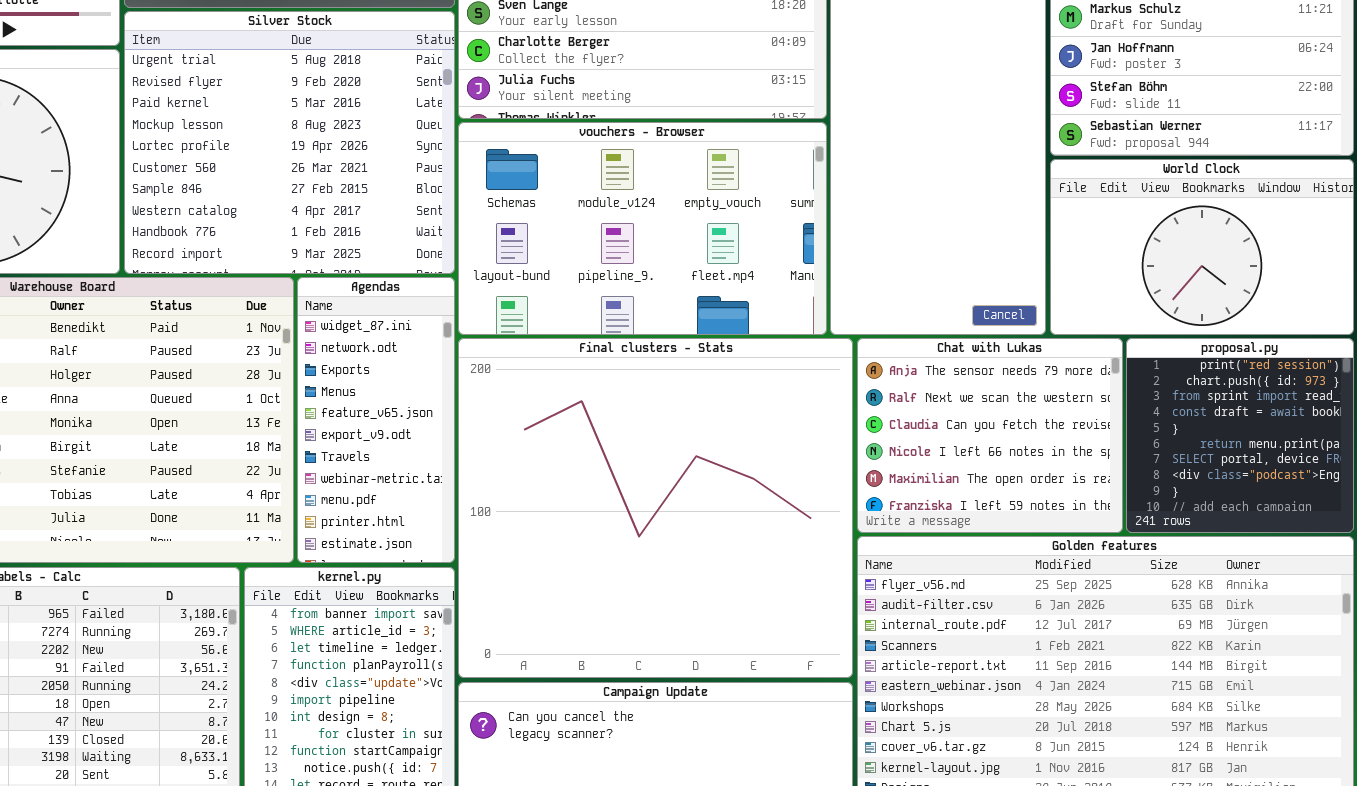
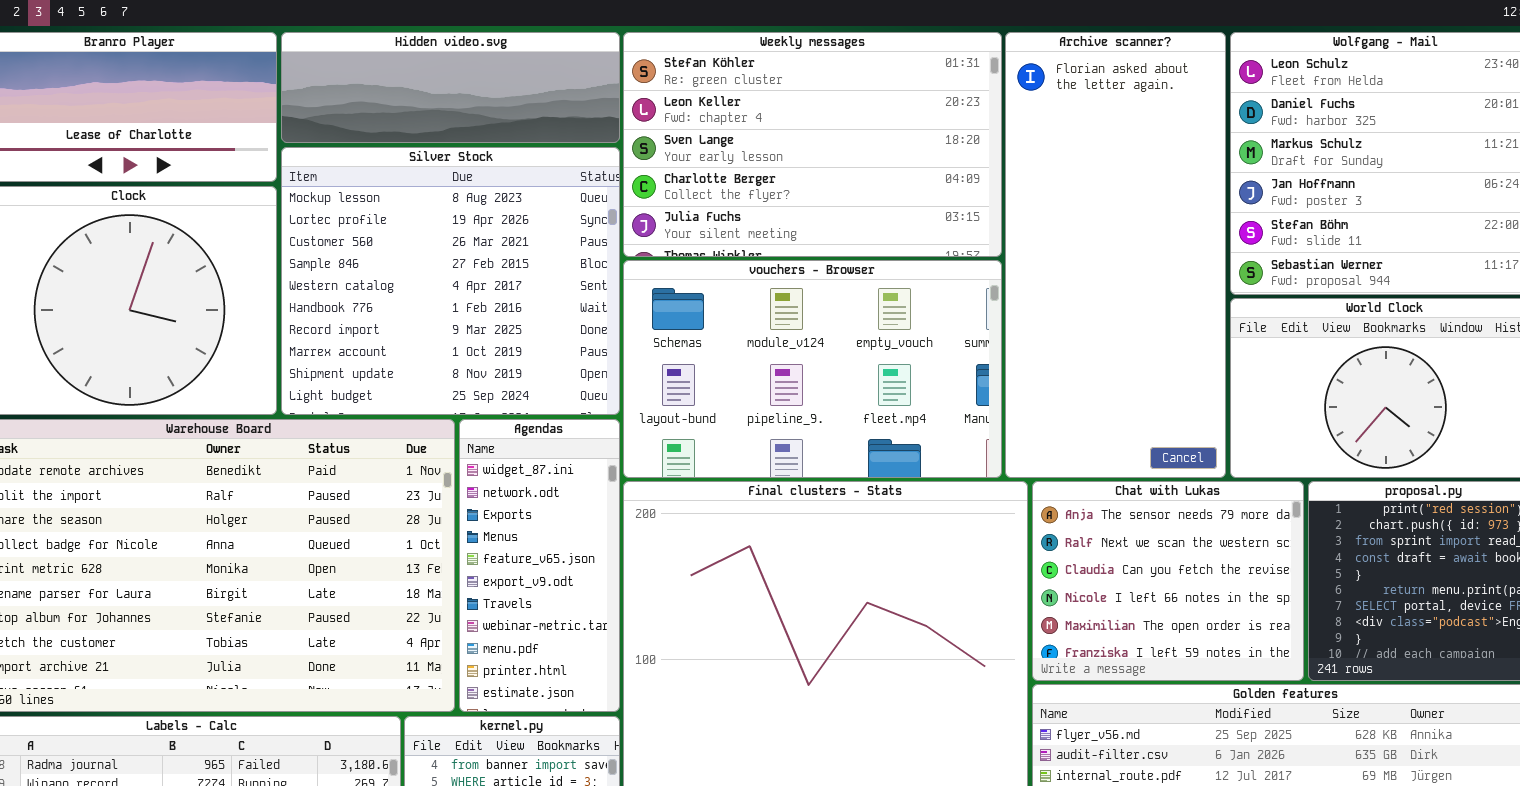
Silver Stock: [124,11,455,274] -> [281,147,620,415], scrolled down 3 rows

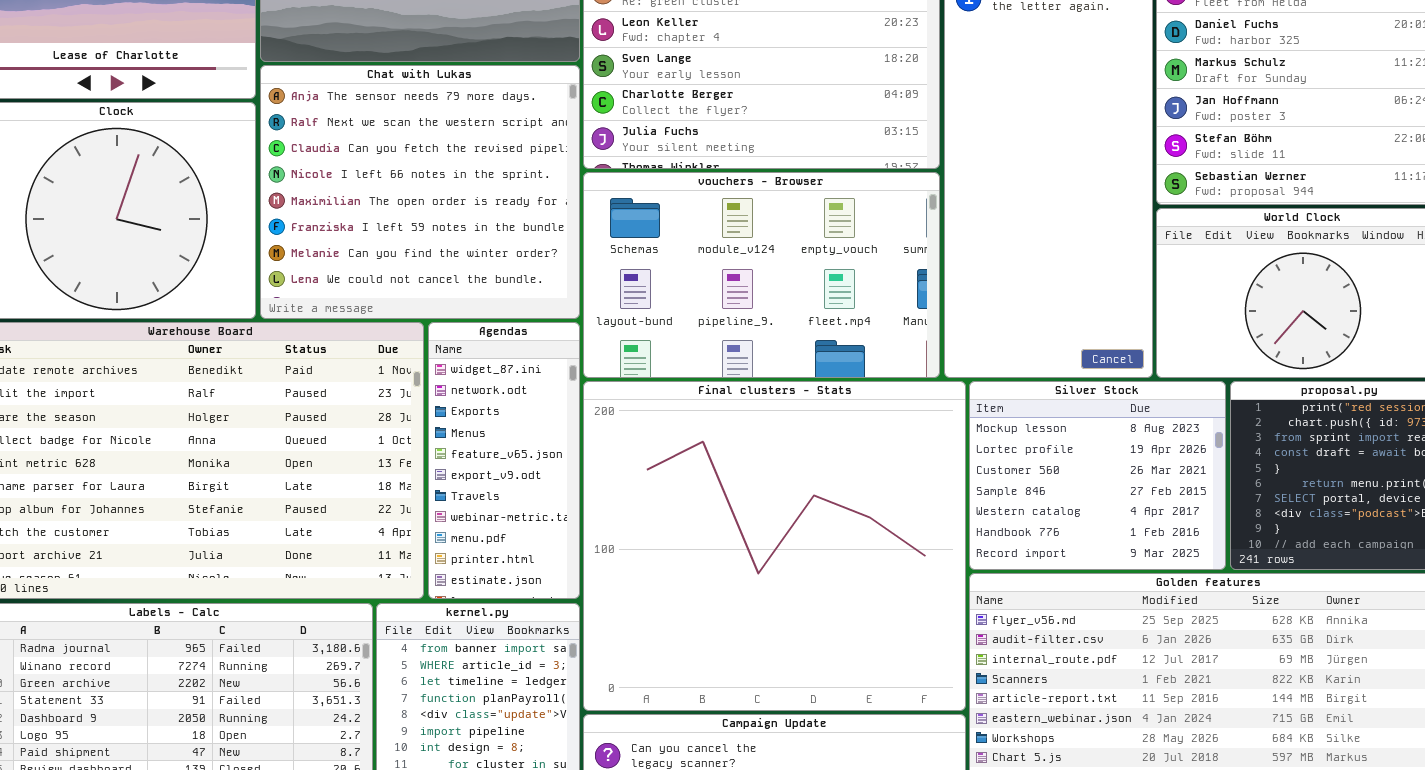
Silver Stock: [281,147,620,415] -> [969,381,1226,570], moved, resized
Chat with Lukas: [1032,481,1304,681] -> [260,65,580,319], moved, resized

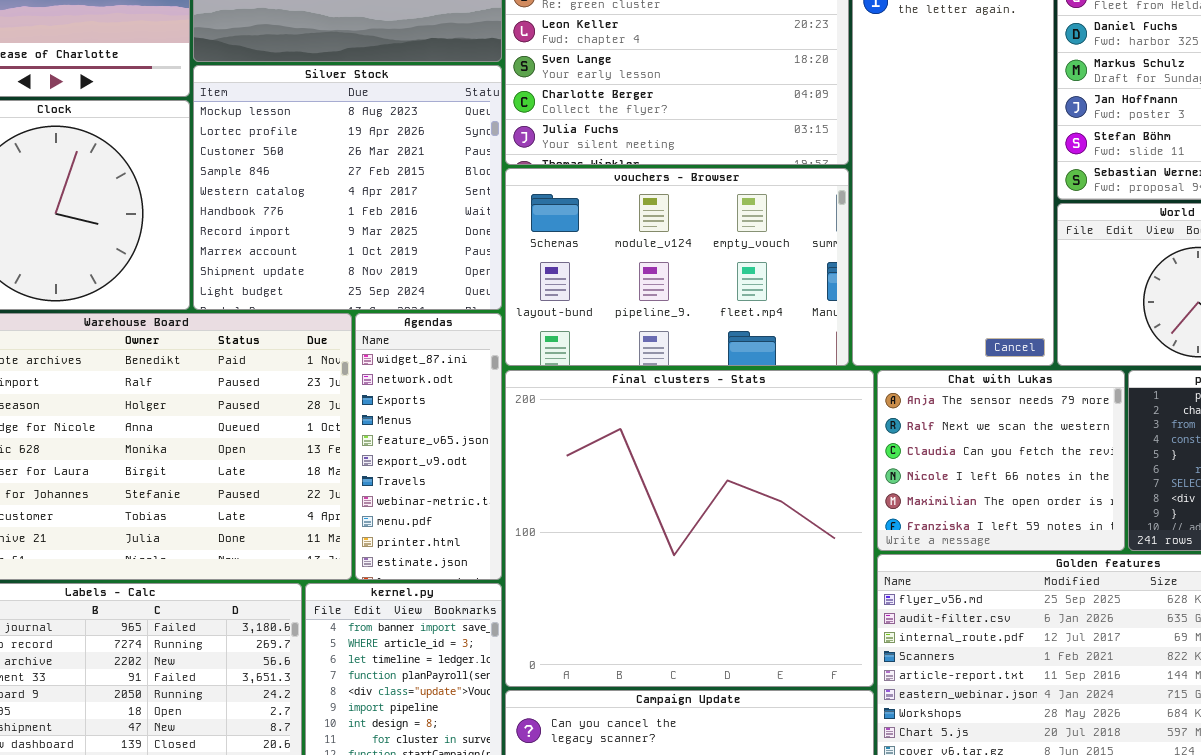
Chat with Lukas: [260,65,580,319] -> [877,370,1125,551], moved, resized
Silver Stock: [969,381,1226,570] -> [193,65,502,310], moved, resized

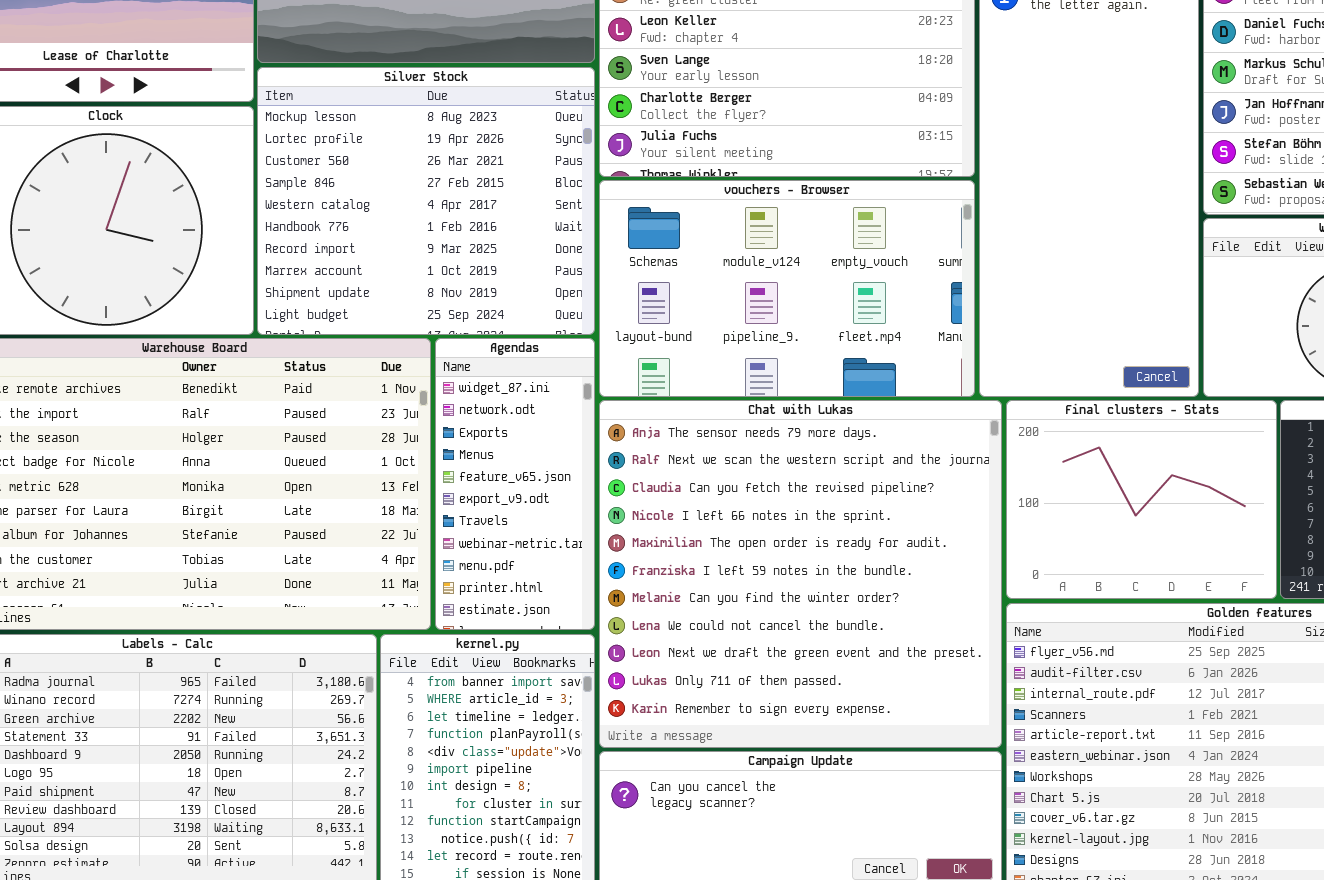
Final clusters - Stats: [505,370,874,687] -> [1006,400,1277,599], moved, resized
Chat with Lukas: [877,370,1125,551] -> [599,400,1002,748], moved, resized

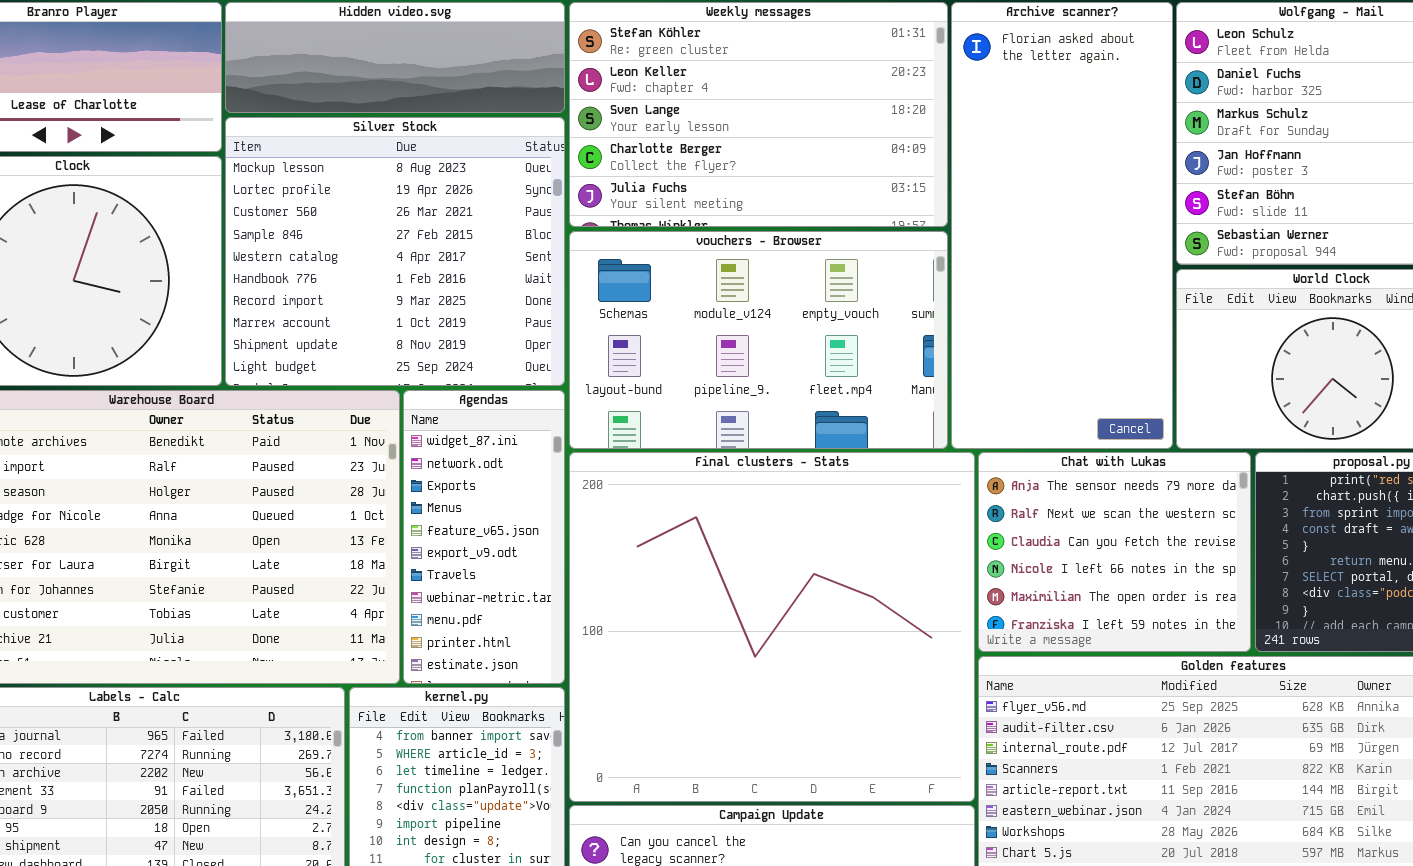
Chat with Lukas: [599,400,1002,748] -> [978,452,1251,652], moved, resized
Final clusters - Stats: [1006,400,1277,599] -> [569,452,975,802], moved, resized

